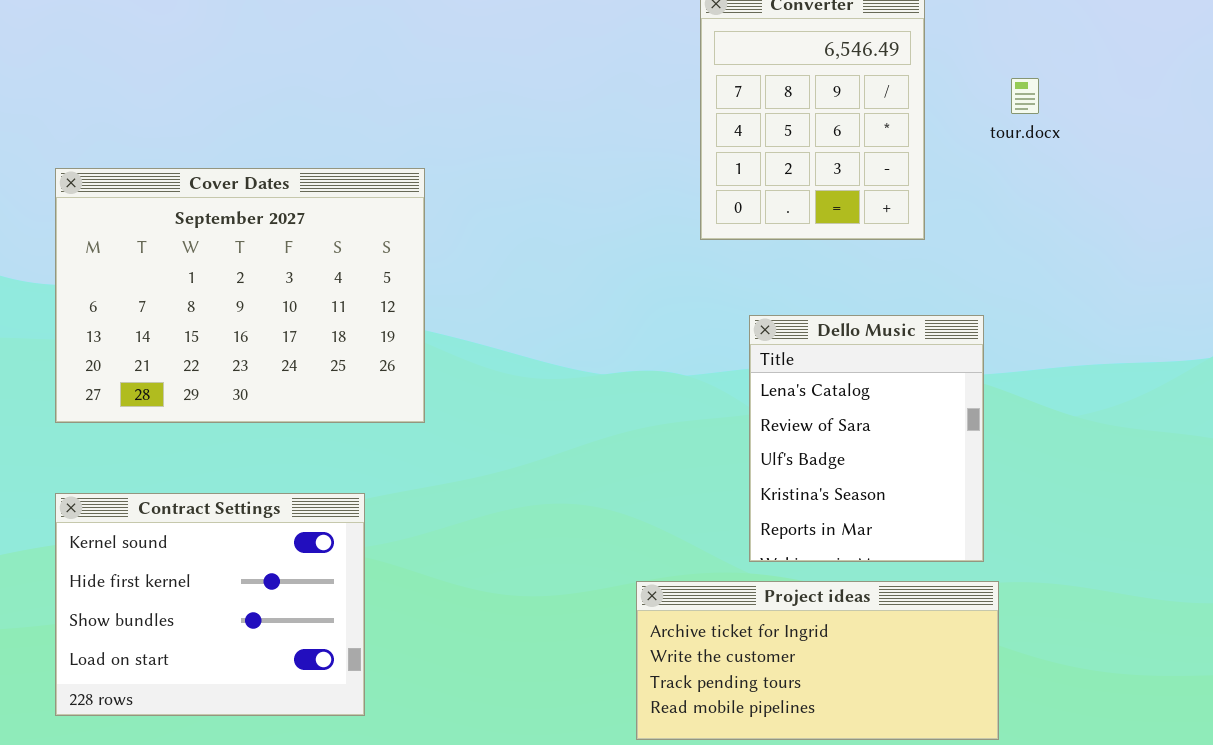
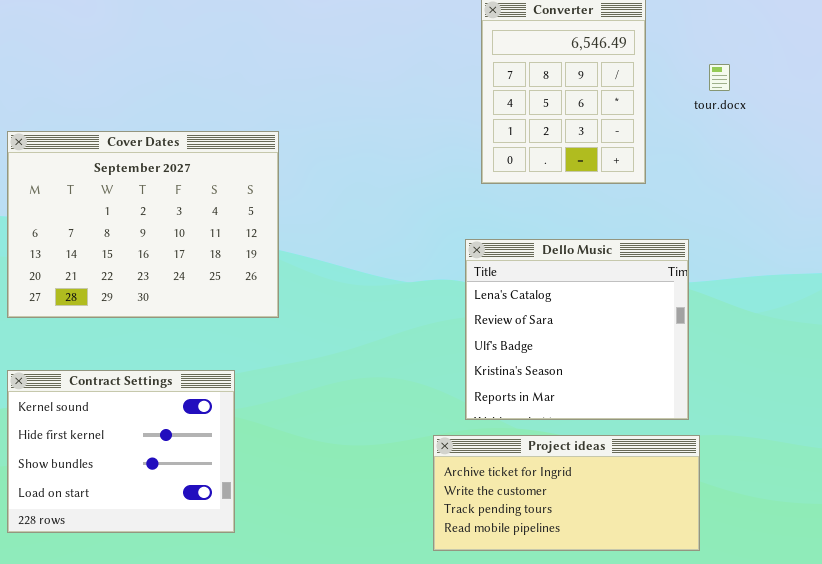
Dello Music: [749,315,984,562] -> [465,239,689,420], resized

